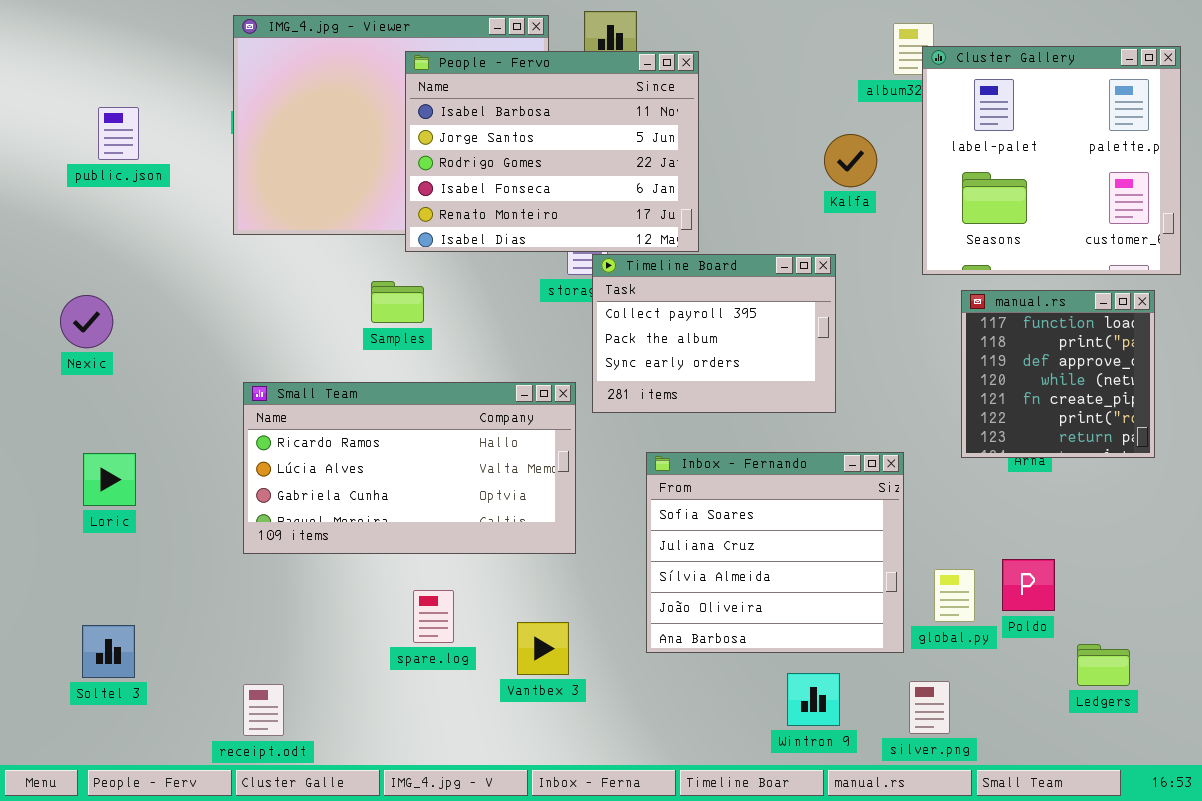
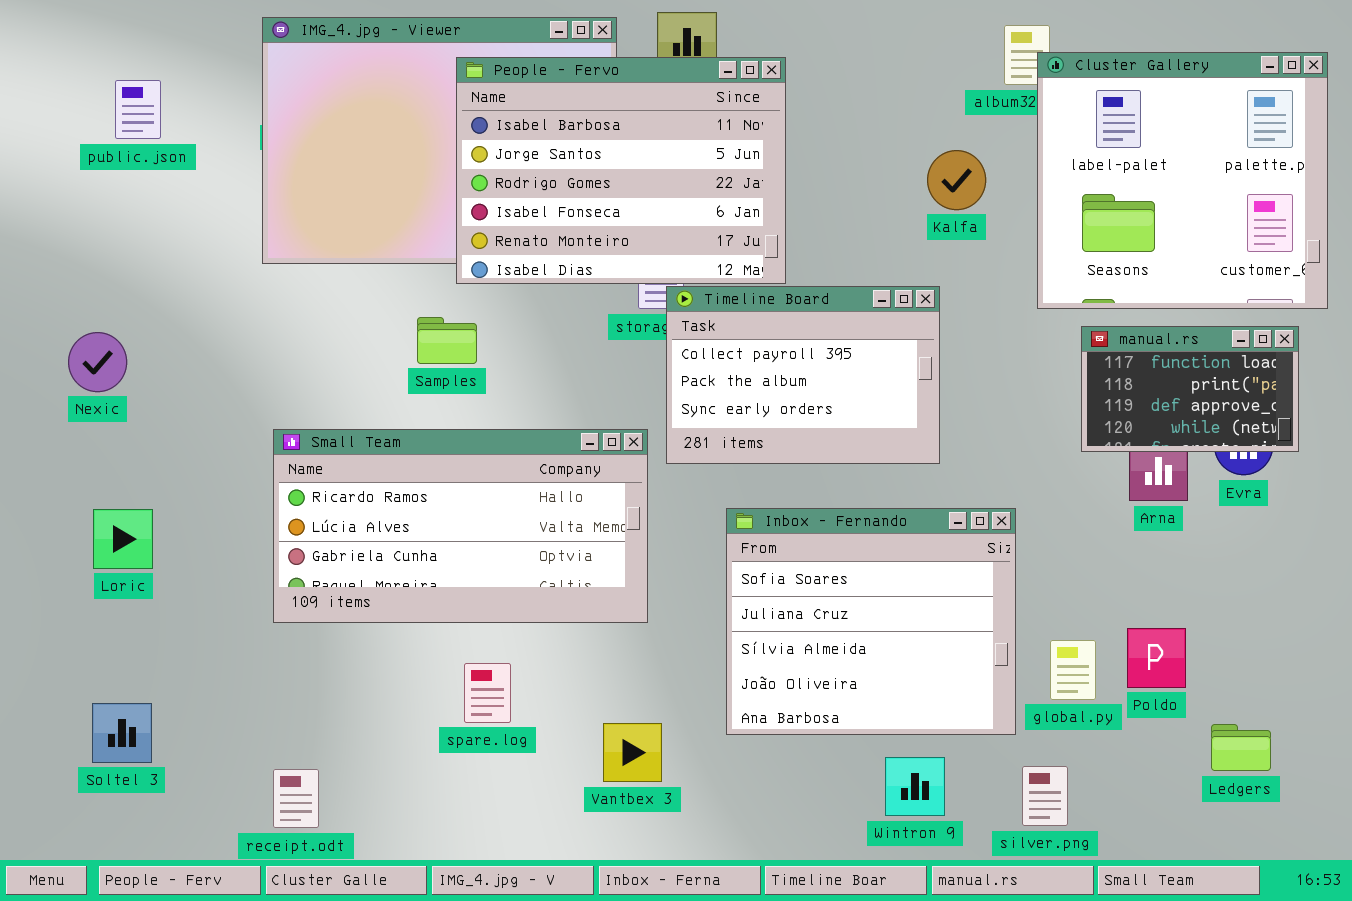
public.json: [98,107,139,160] -> [115,80,161,139], moved
manual.rs: [961,290,1155,458] -> [1081,326,1299,452], resized
Vantbex 3: [517,622,569,675] -> [603,723,662,782], moved

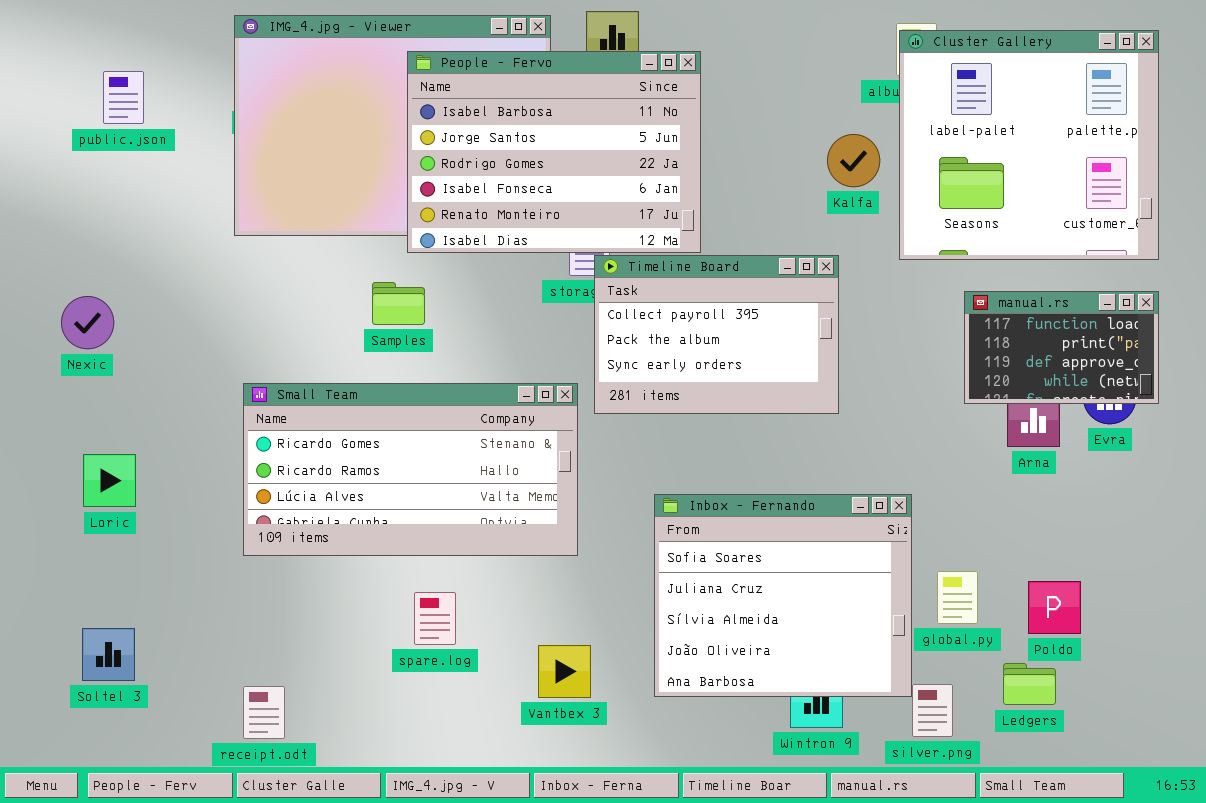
Cluster Gallery: [1037,52,1328,309] -> [899,30,1159,260], moved
Small Team: [273,429,648,623] -> [243,383,578,556], scrolled up 1 row
Inbox - Fernando: [726,508,1016,735] -> [654,494,912,697], moved
Poldo: [1127,628,1186,688] -> [1028,581,1081,634], moved
Ledgers: [1211,724,1271,771] -> [1003,663,1056,705], moved

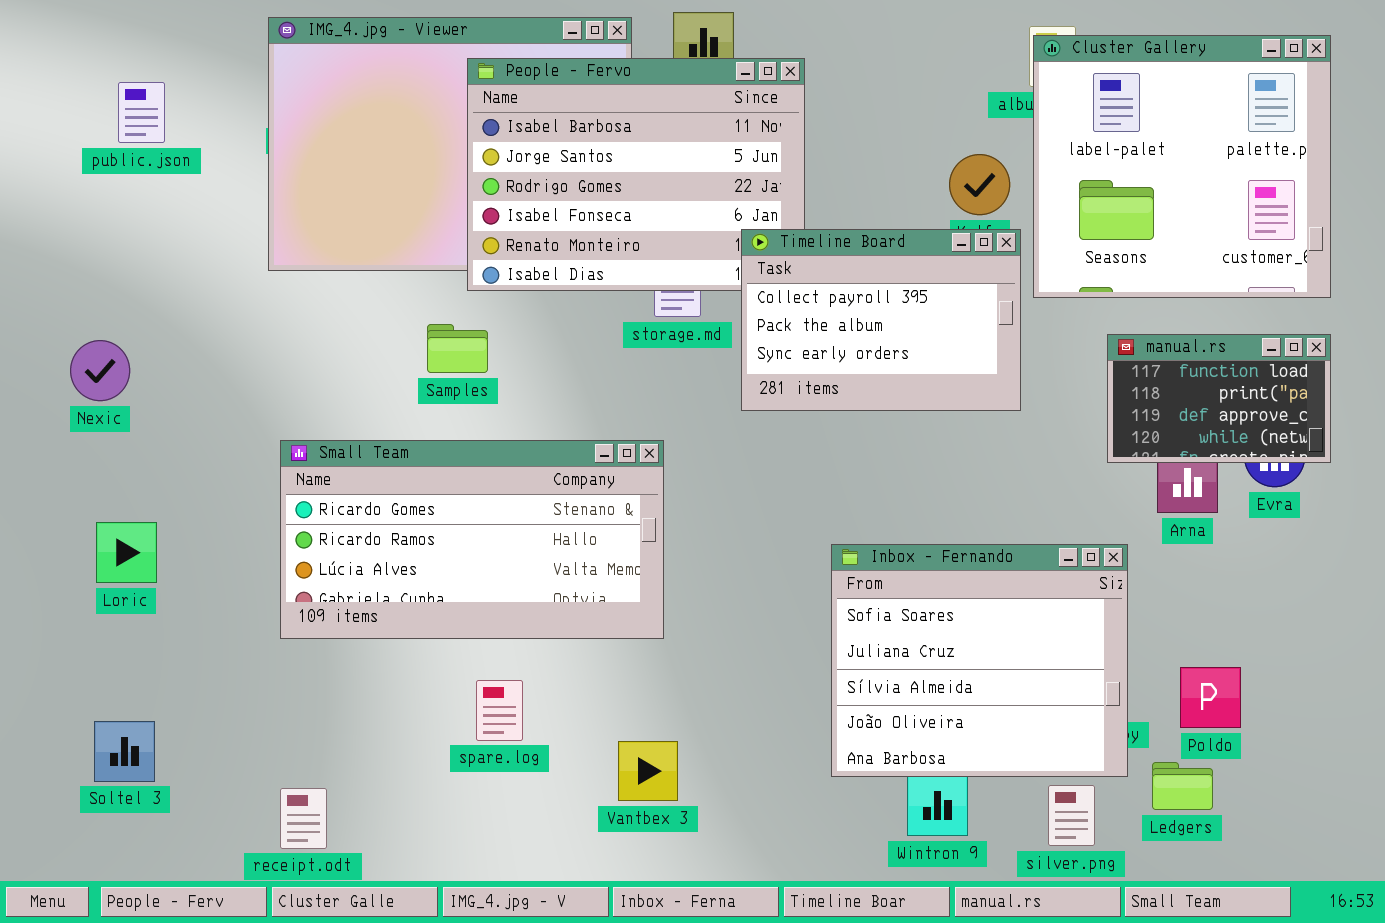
Timeline Board: [594,255,839,414] -> [741,229,1021,411], moved
Inbox - Fernando: [654,494,912,697] -> [831,544,1128,777], moved

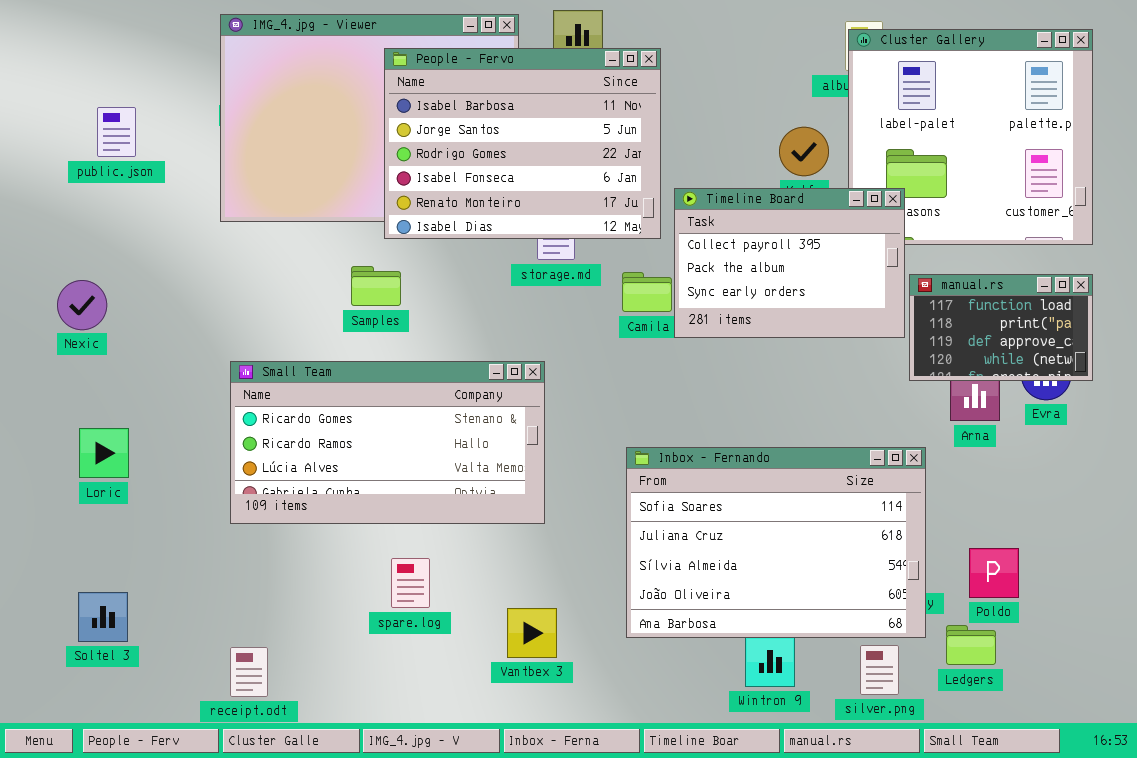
public.json: [118,82,165,143] -> [97,107,136,157], moved
Timeline Board: [741,229,1021,411] -> [674,188,905,338], moved
Inbox - Fernando: [831,544,1128,777] -> [626,447,926,638], resized

